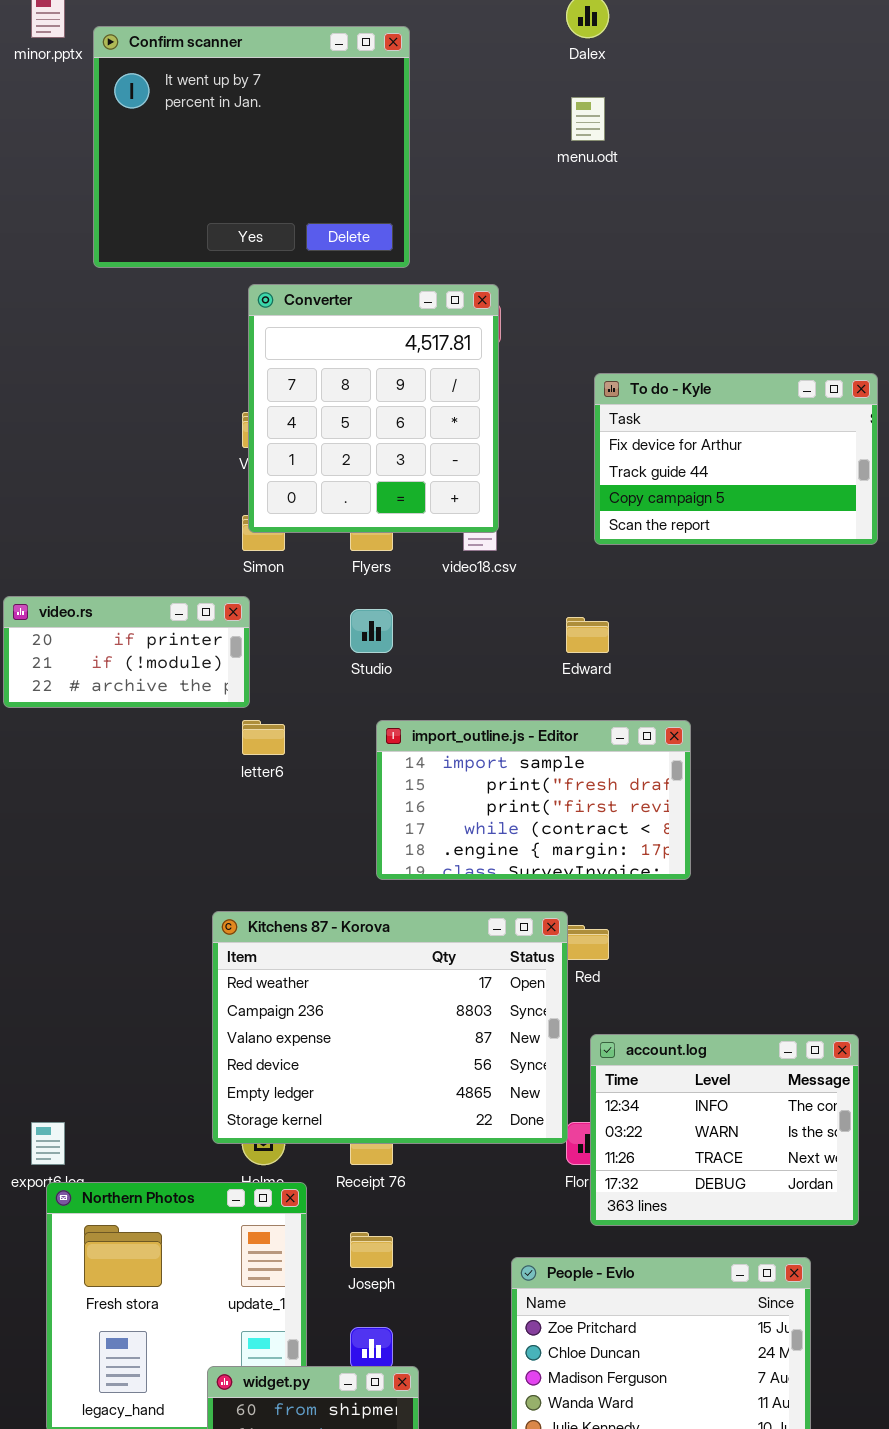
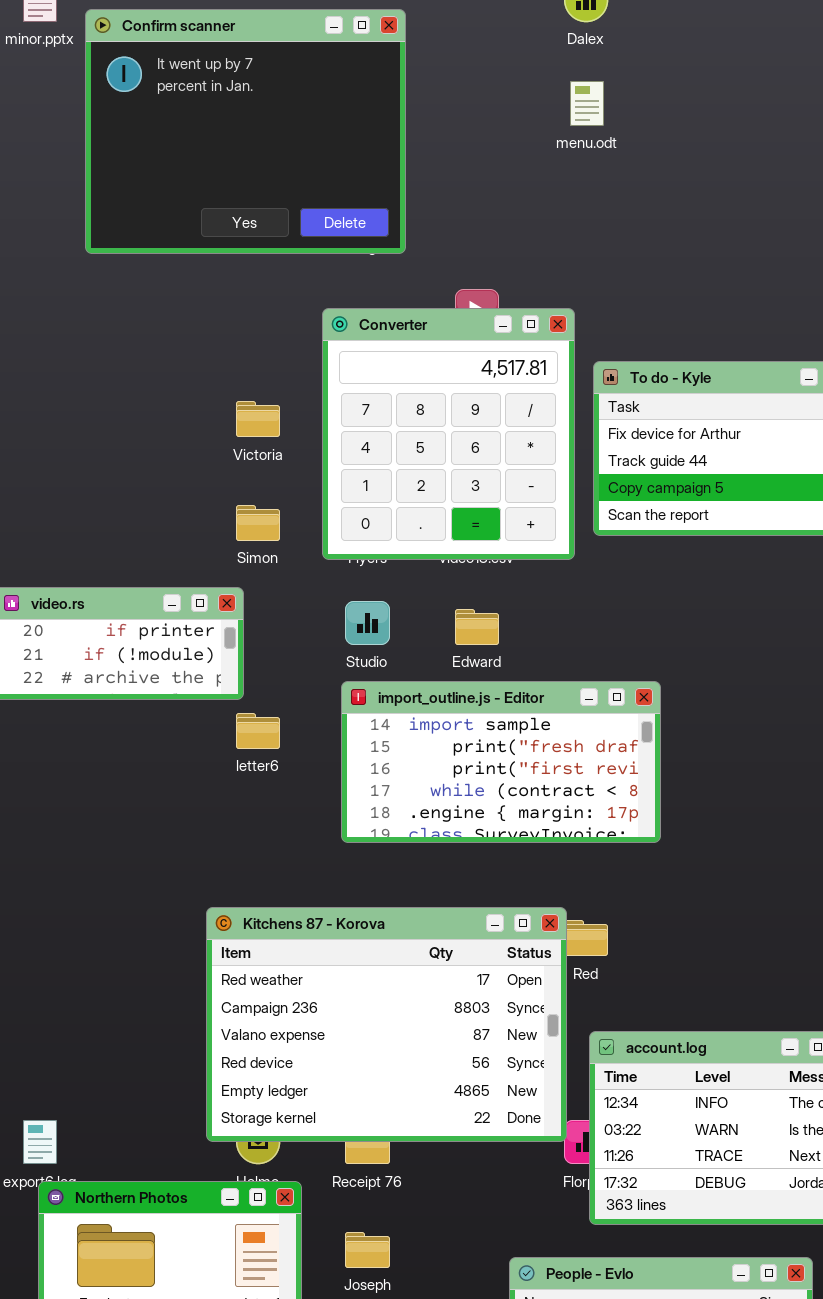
Converter: [248,284,499,533] -> [322,308,575,560], moved
Edward: [566,617,609,653] -> [455,609,499,645], moved
import_outline.js - Editor: [376,720,691,880] -> [341,681,661,843], moved

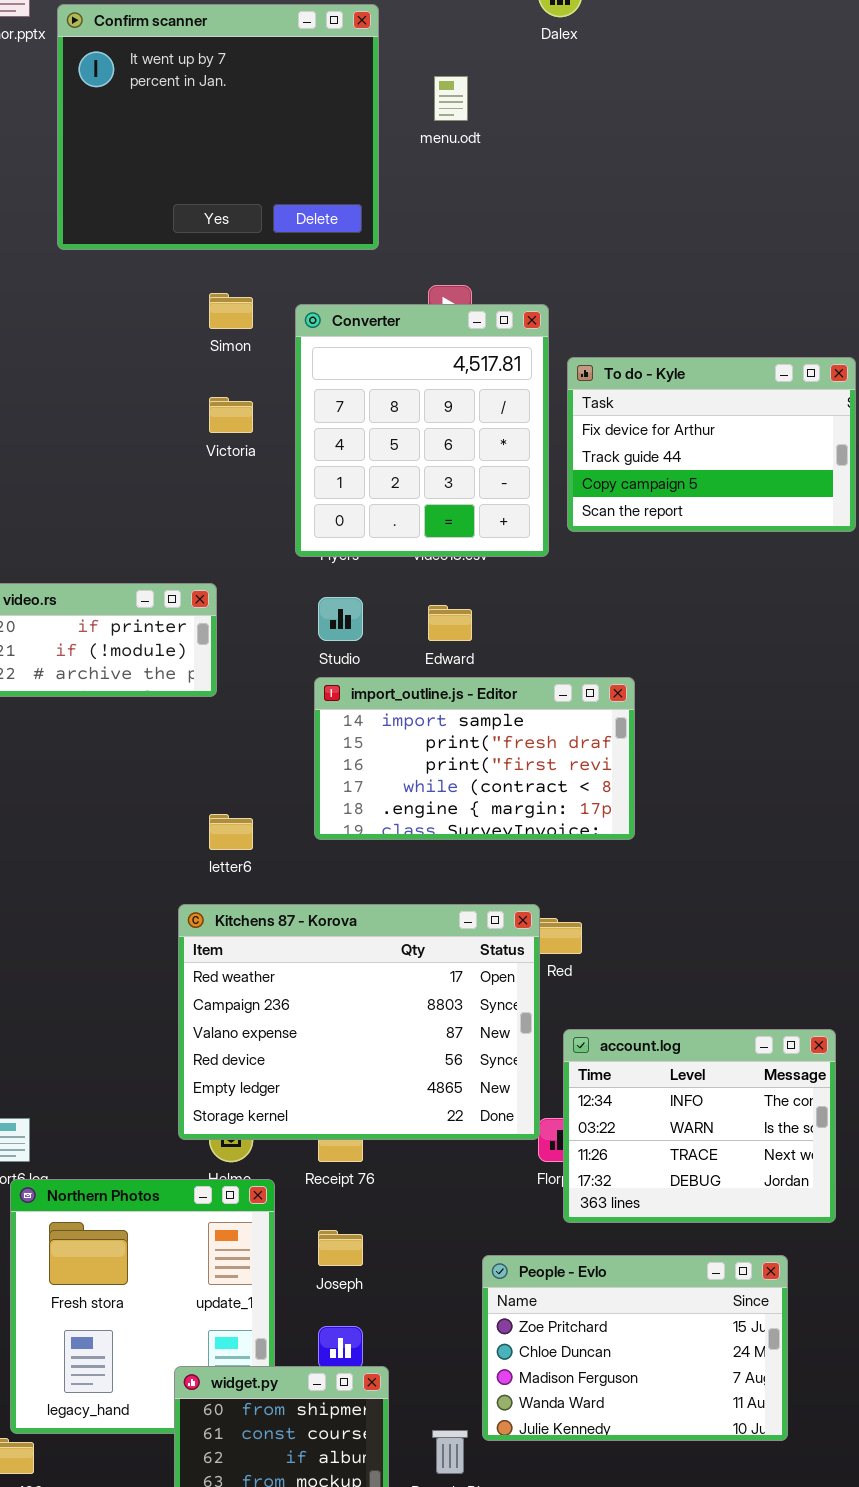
menu.odt: [570,81,604,126] -> [434,76,468,121], moved
Simon: [236,505,280,541] -> [209,293,253,329], moved
letter6: [236,713,280,749] -> [209,814,253,850], moved

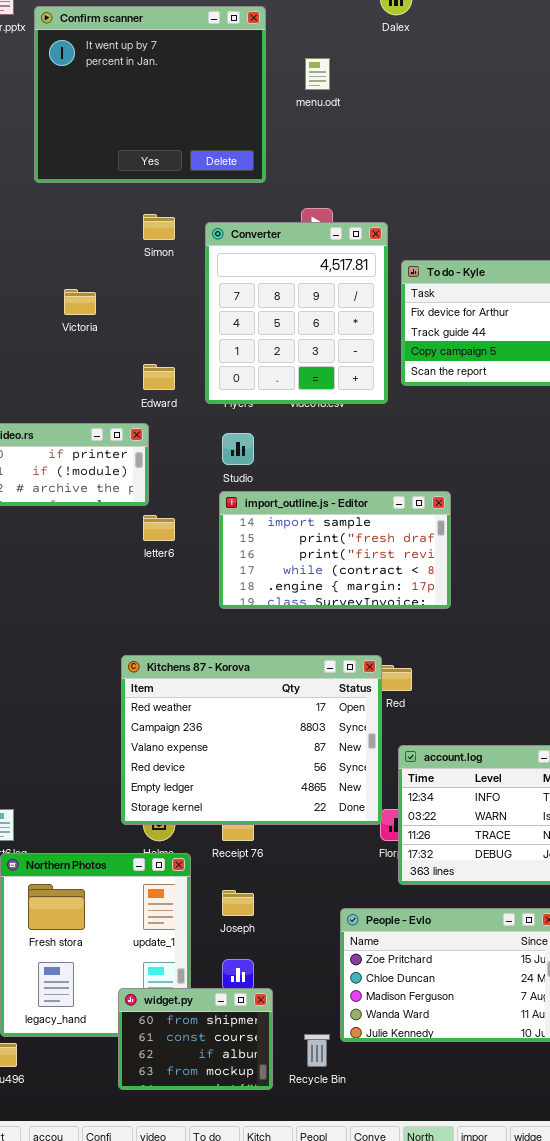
Victoria: [209,397,253,433] -> [64,289,96,315], moved
Edward: [428,605,472,641] -> [143,364,175,390], moved
letter6: [209,814,253,850] -> [143,515,175,541], moved

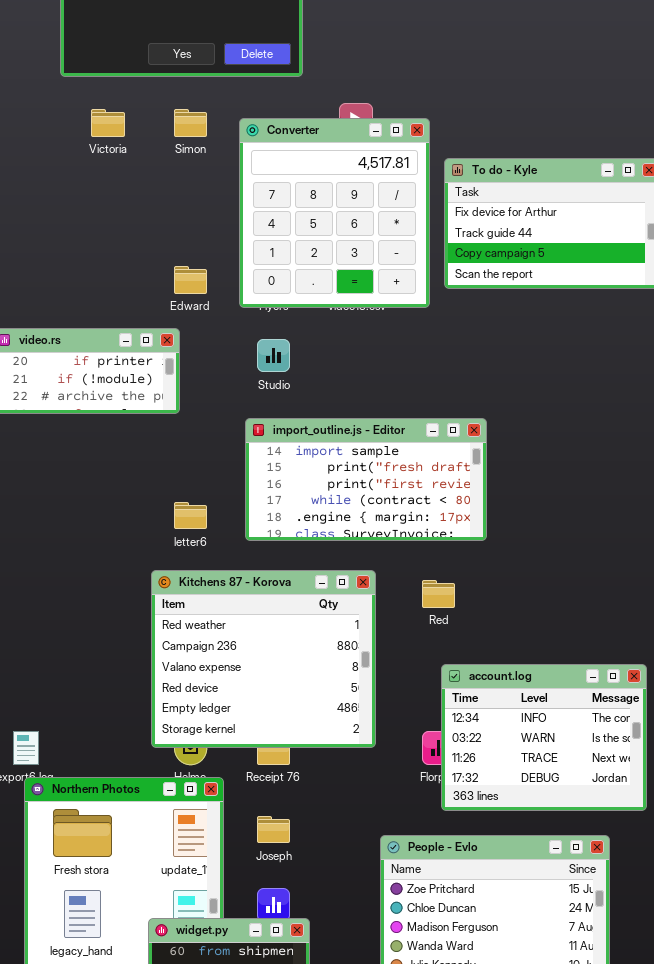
Victoria: [64,289,96,315] -> [91,109,125,137], moved
import_outline.js - Editor: [219,491,451,609] -> [245,418,487,541], moved
letter6: [143,515,175,541] -> [174,502,207,529], moved
Kitchens 87 - Korova: [121,655,382,825] -> [151,570,376,748], resized

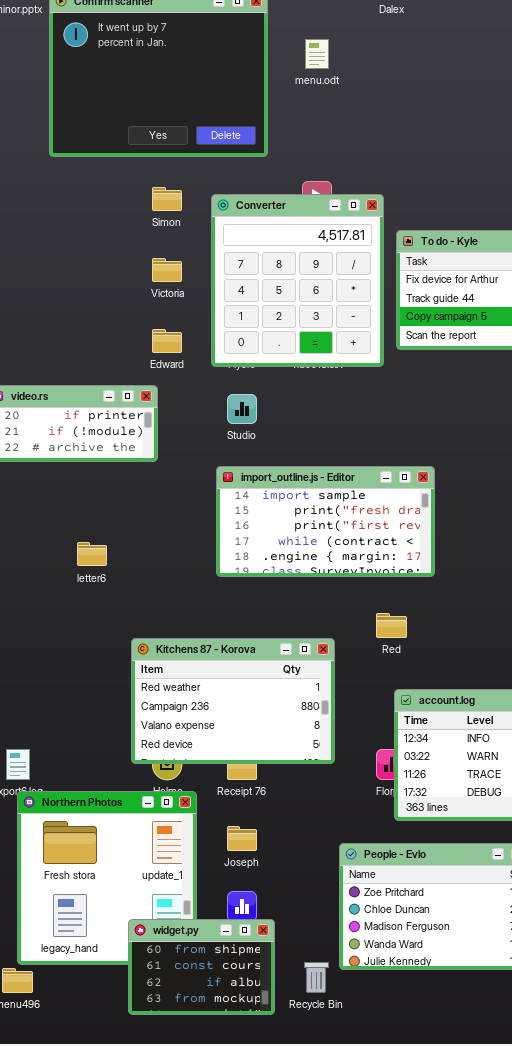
Victoria: [91,109,125,137] -> [152,258,182,282], moved
letter6: [174,502,207,529] -> [77,542,107,566], moved
Kitchens 87 - Korova: [151,570,376,748] -> [131,638,335,764], resized

